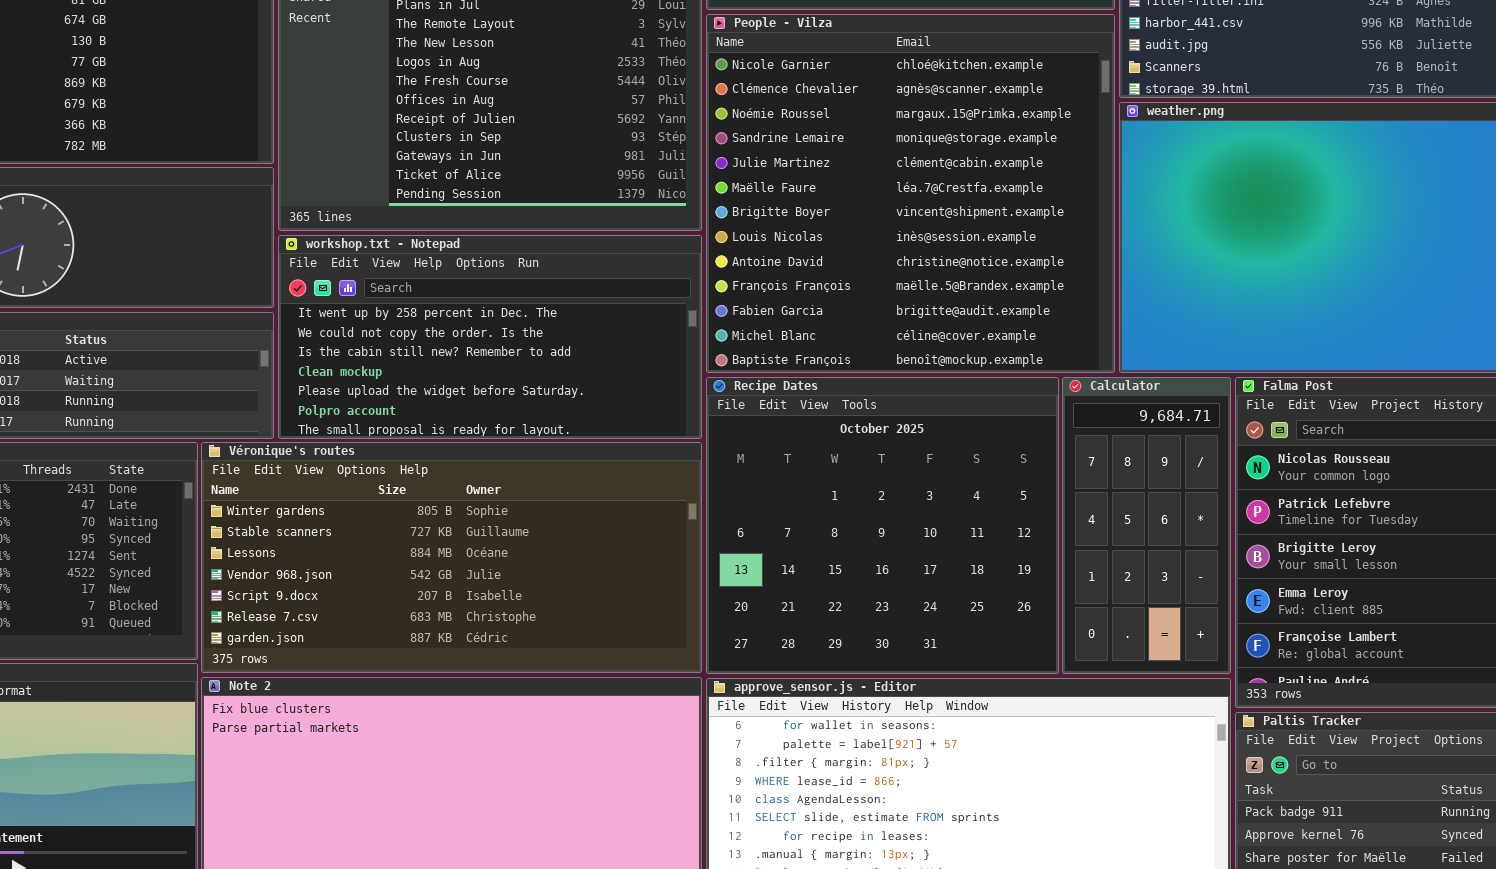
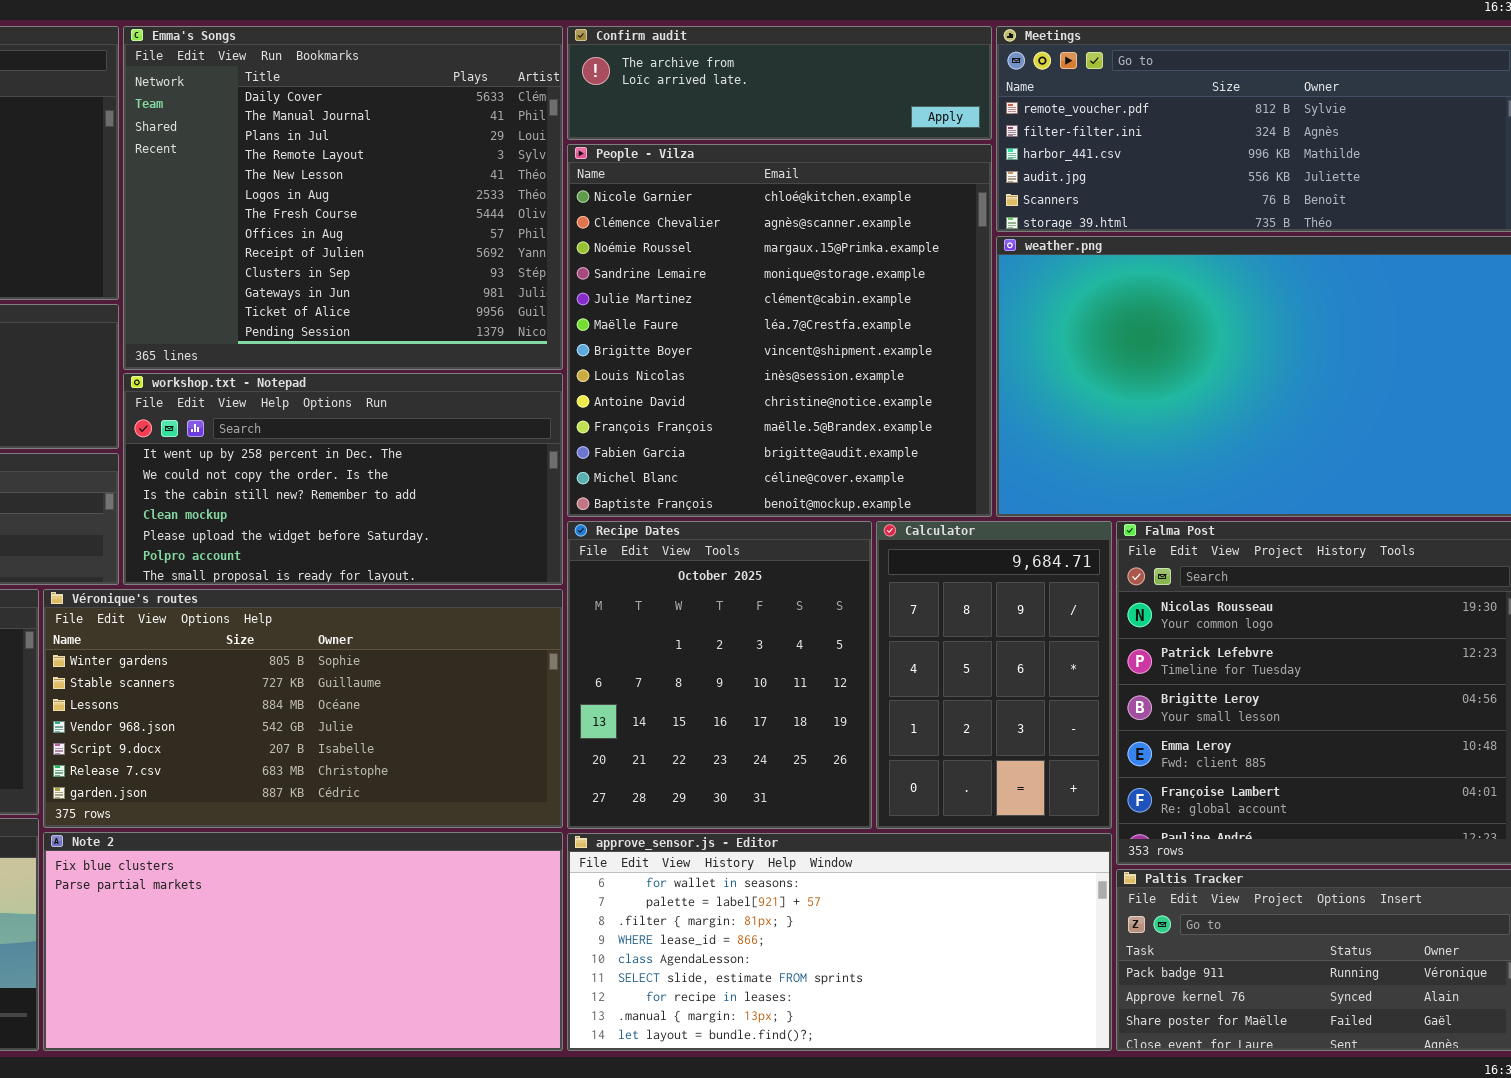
Recipe Dates: [706,377,1059,674] -> [567,521,872,829], resized
Calculator: [1062,377,1231,674] -> [876,521,1112,829], resized

